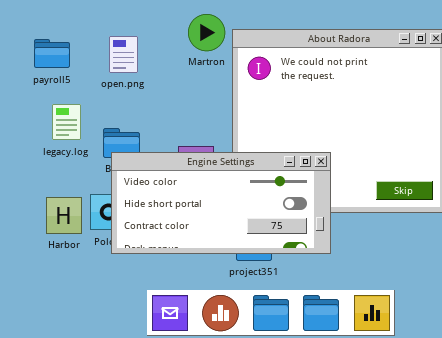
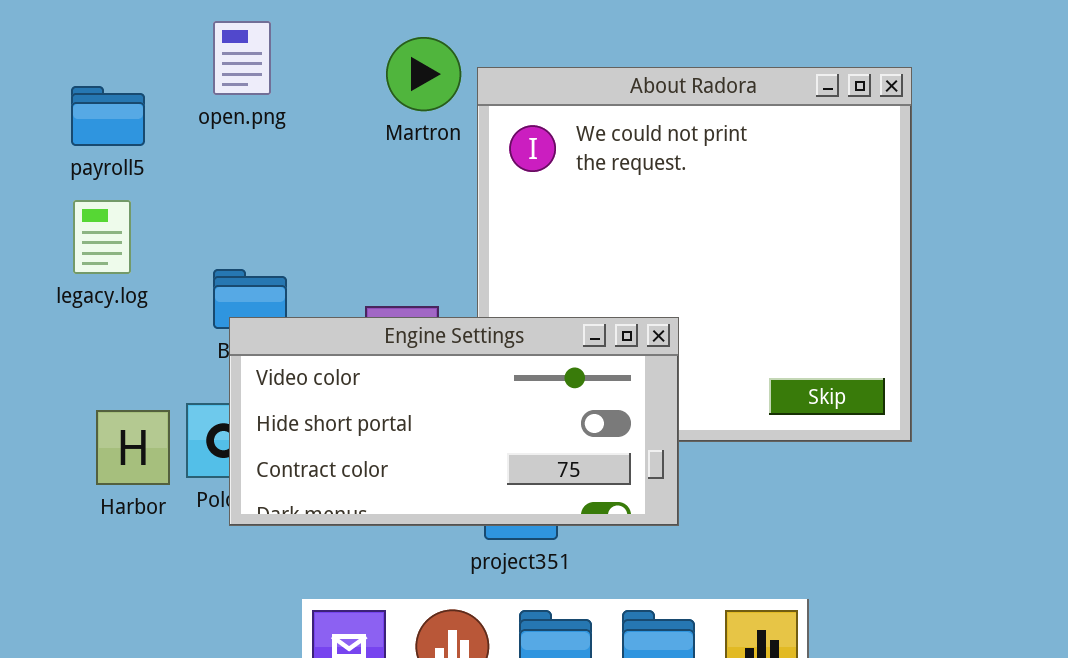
open.png: [109,36,138,73] -> [213,21,271,95], moved
legacy.log: [52,104,81,140] -> [73,200,131,274], moved

